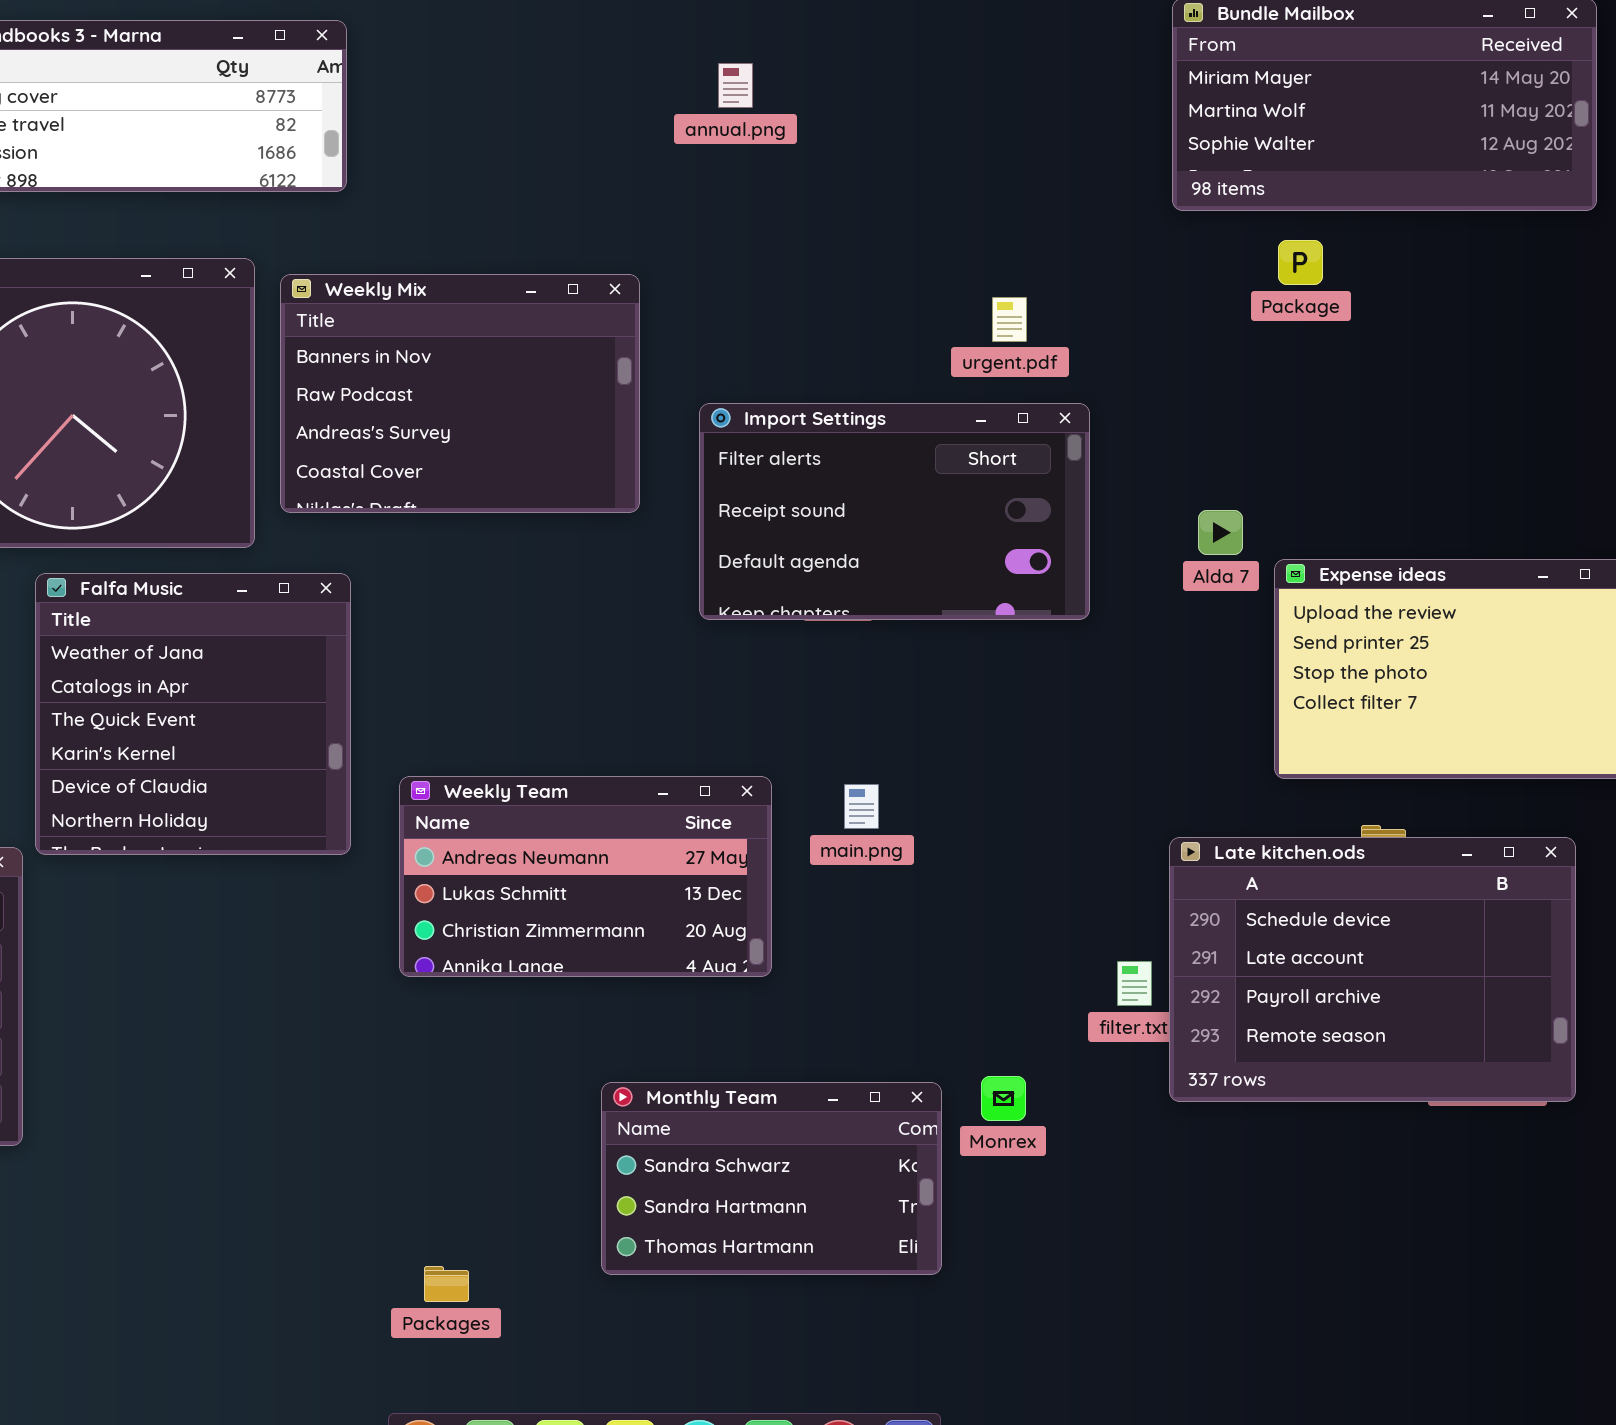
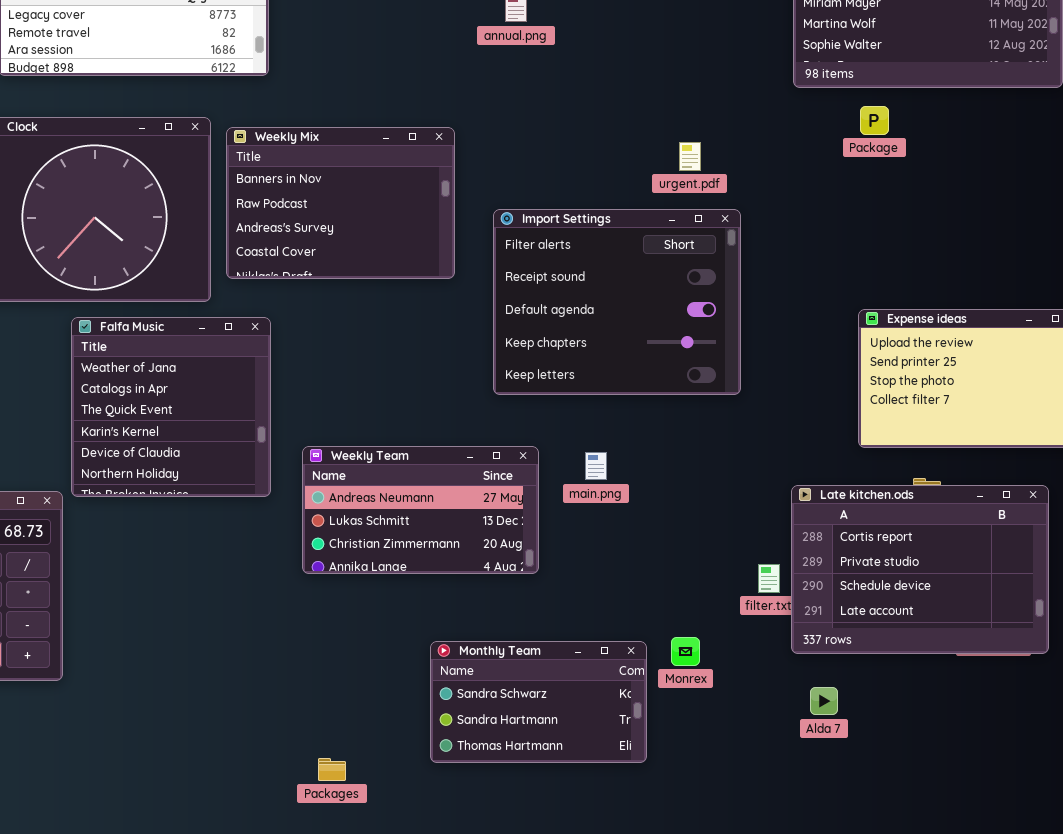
Import Settings: [699,403,1090,620] -> [493,209,741,395], resized
Alda 7: [1198,510,1243,555] -> [810,687,838,715], moved
Late kitchen.ods: [1169,837,1576,1102] -> [791,485,1049,654], scrolled up 2 rows

